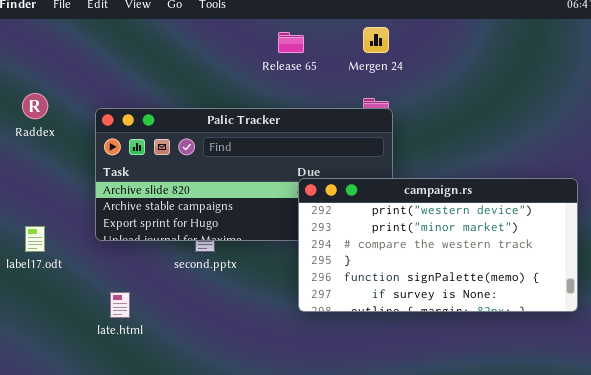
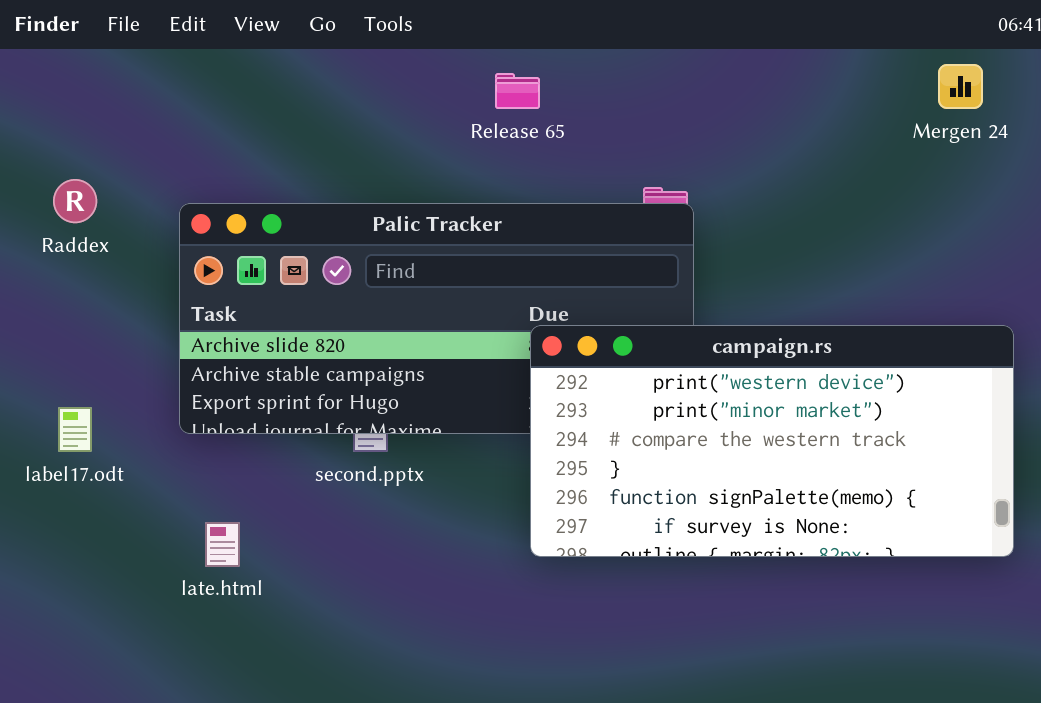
Mergen 24: [363,27,389,53] -> [938,64,983,109], moved

